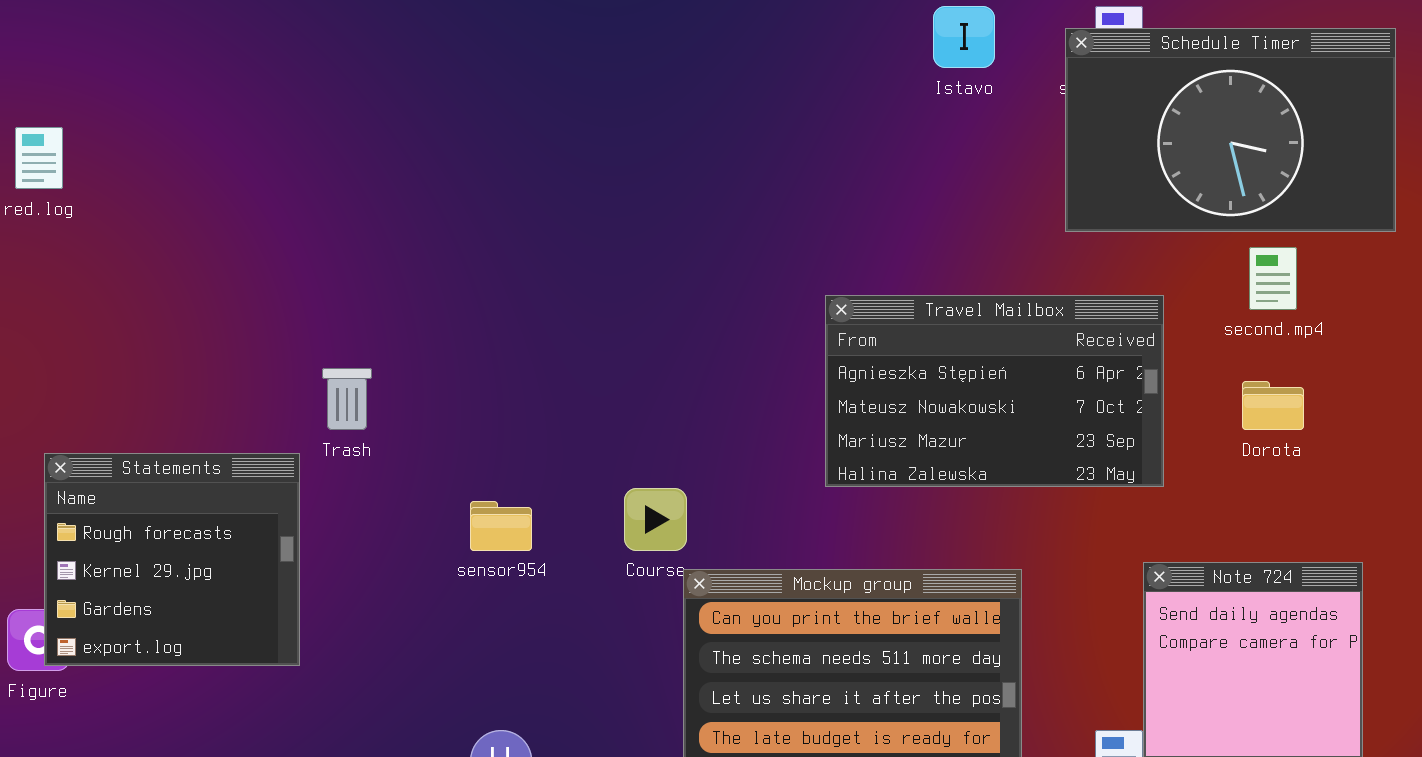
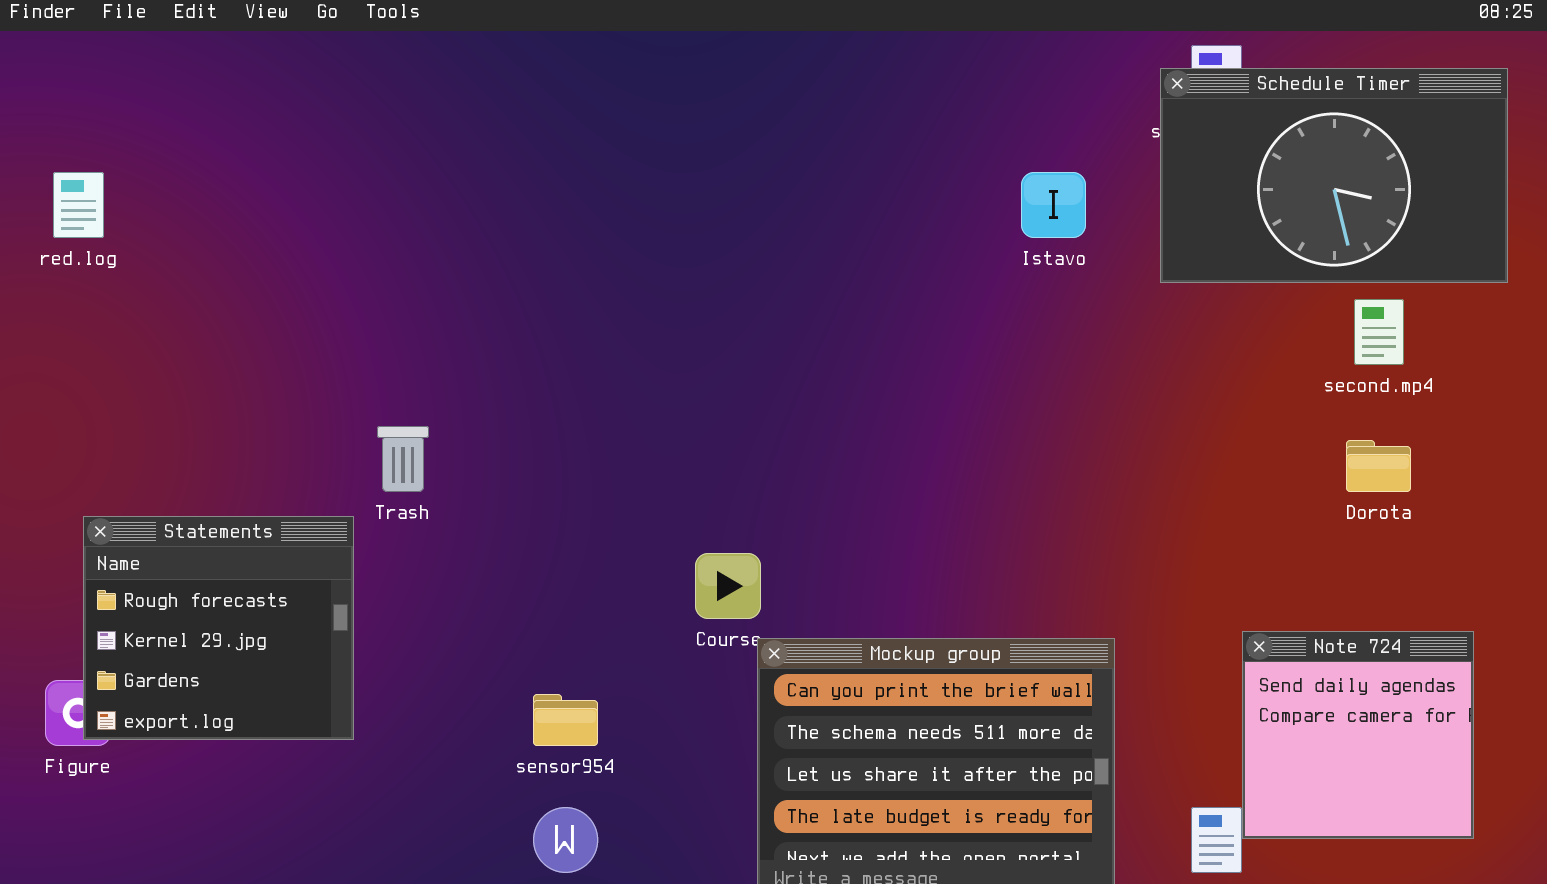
Istavo: [933,6,995,68] -> [1021,172,1086,238], moved
Travel Mailbox: [825,295,1164,487] -> none, closed
sensor954: [470,501,532,551] -> [533,694,598,746], moved

